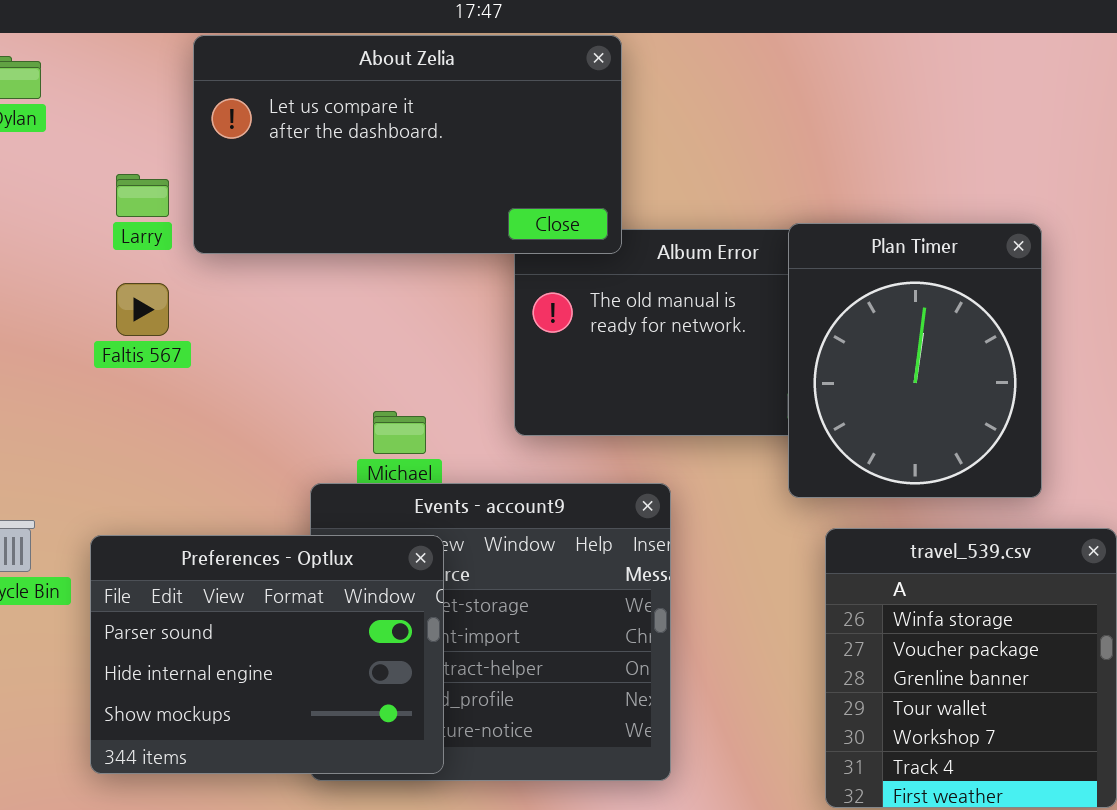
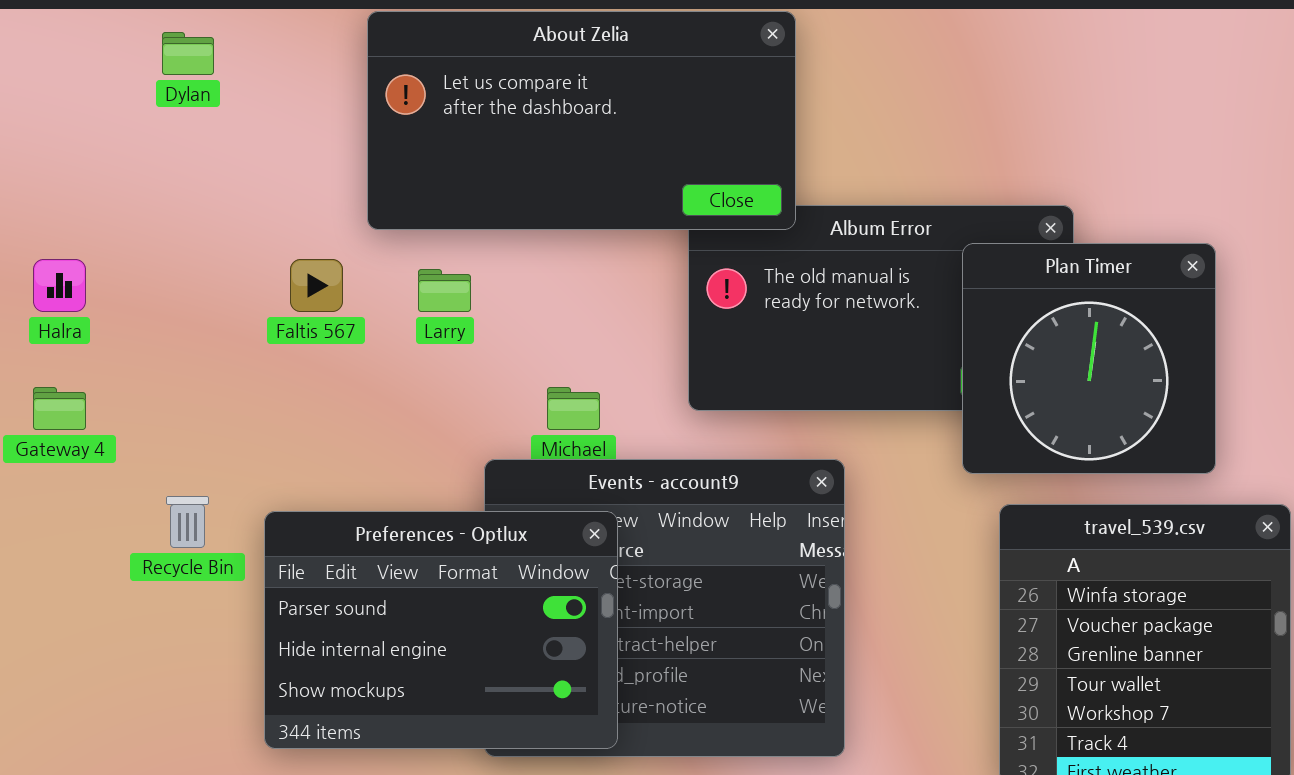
Larry: [116,174,169,217] -> [418,269,471,312], moved
Plan Timer: [788,223,1042,498] -> [962,243,1216,474], resized

